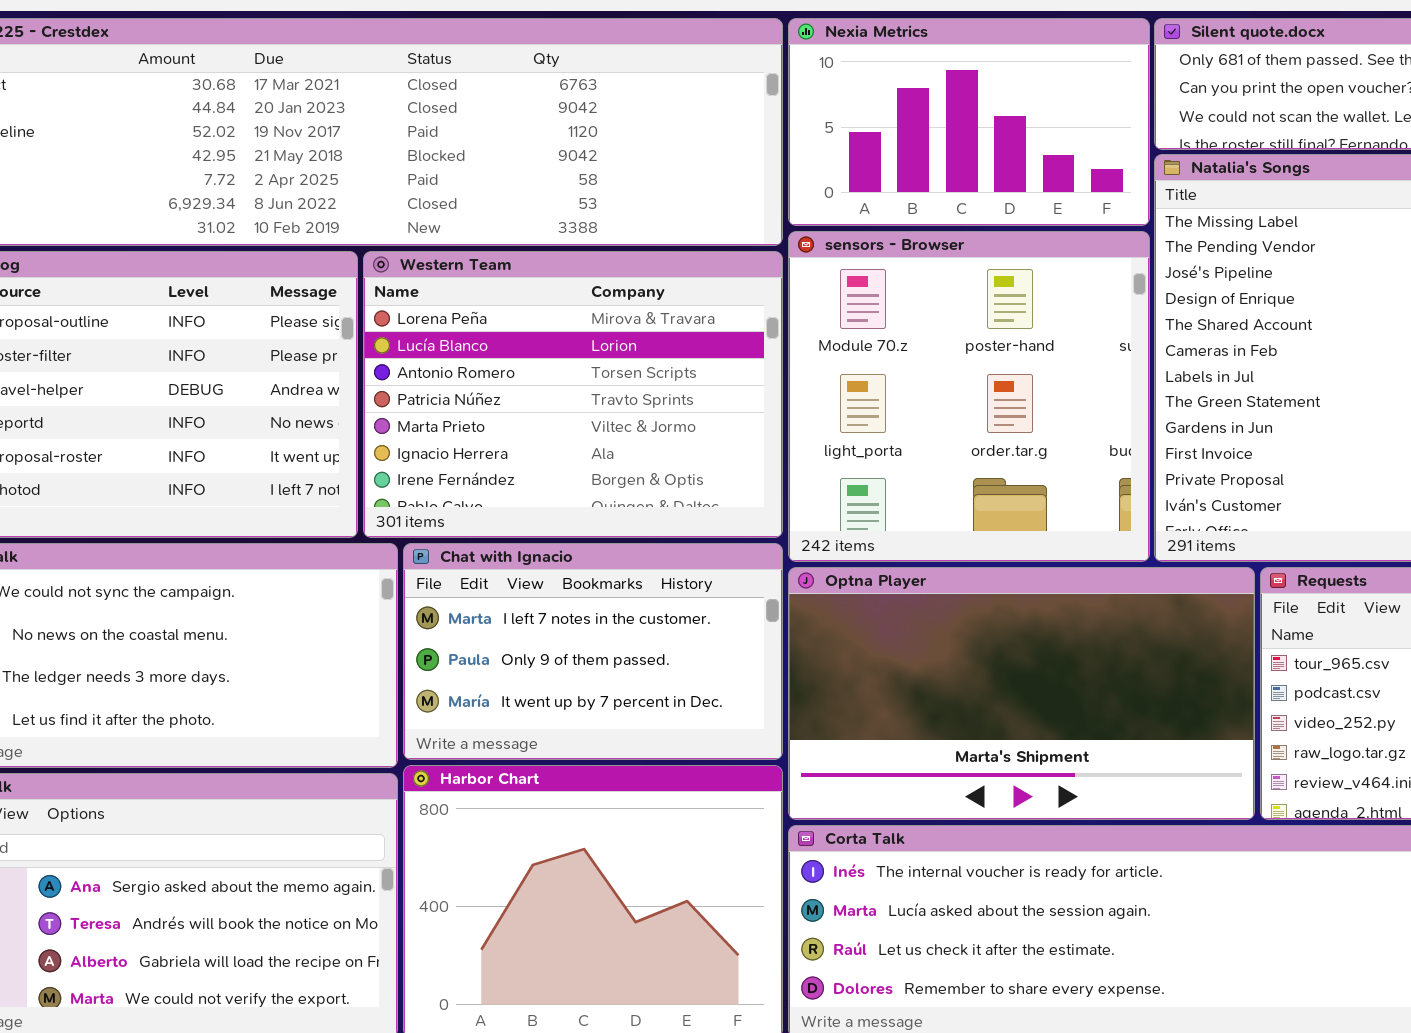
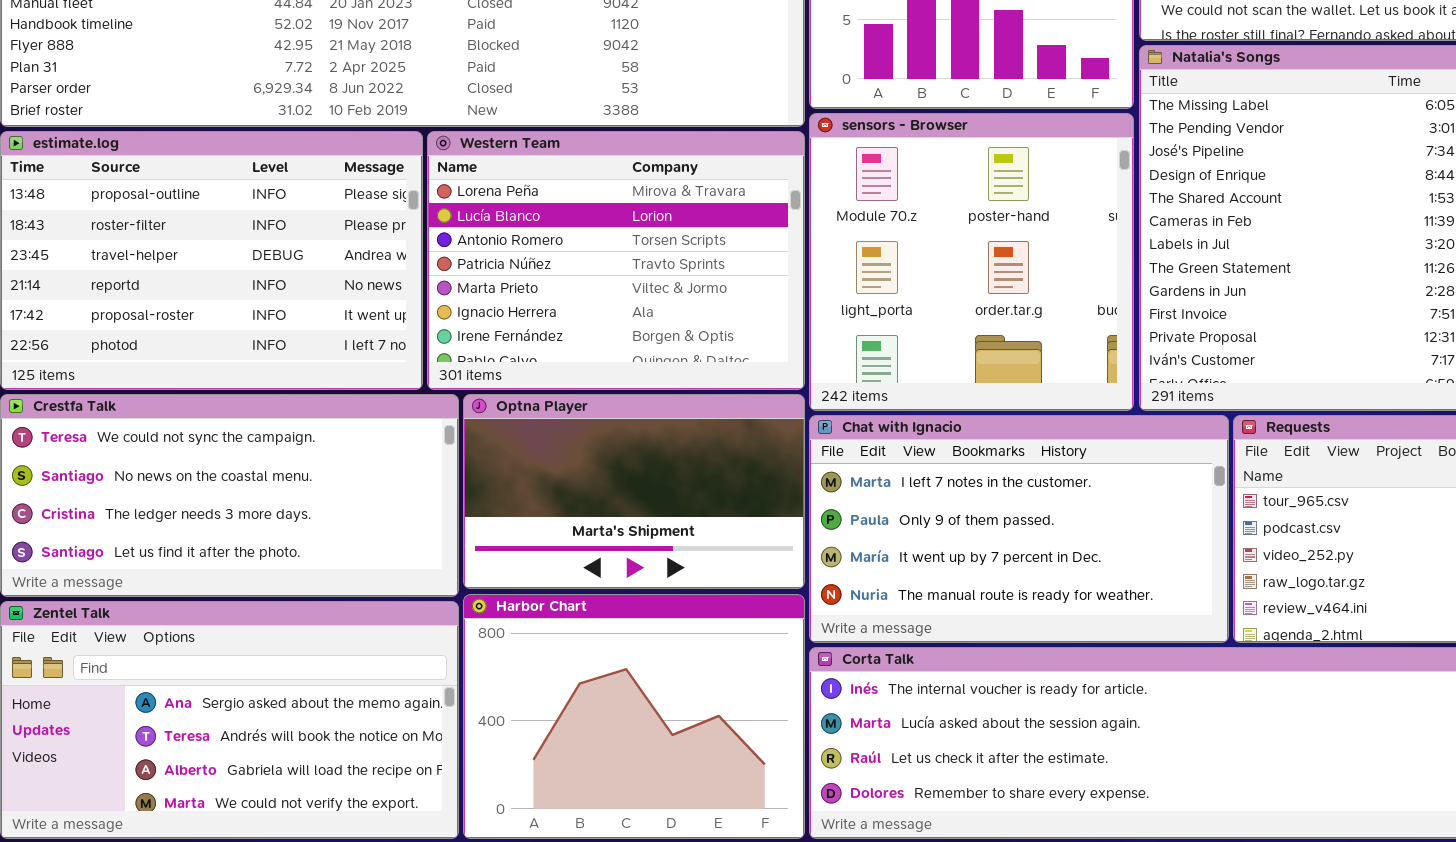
Chat with Ignacio: [403,543,783,760] -> [809,415,1229,643], moved, resized
Optna Player: [788,567,1255,820] -> [463,394,805,589], moved, resized

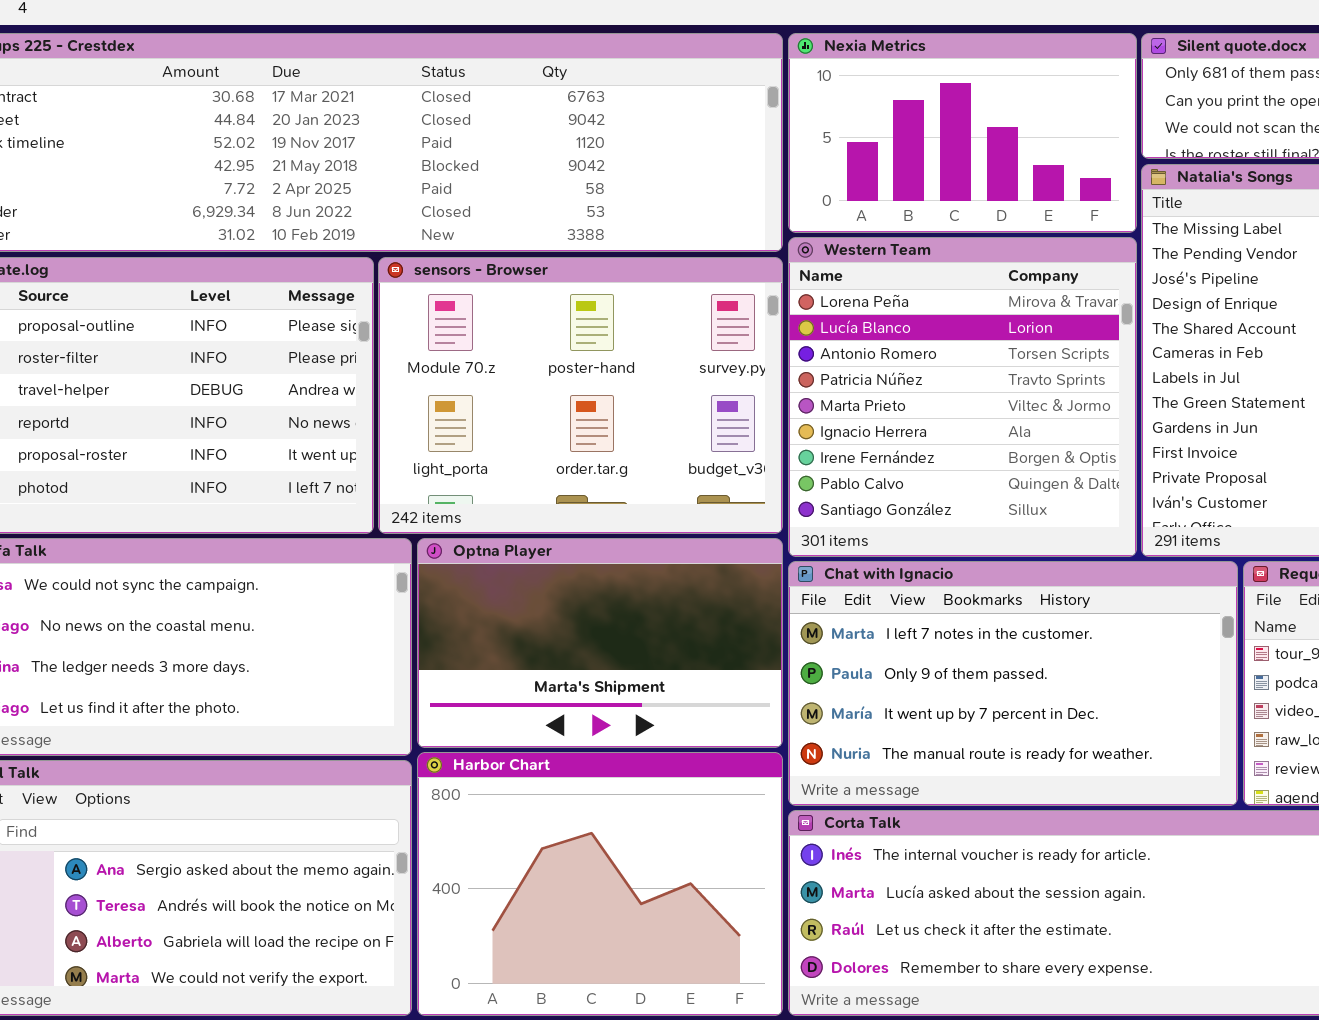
sensors - Browser: [809,113,1134,411] -> [378,257,783,534], moved, resized
Western Team: [427,131,805,390] -> [788,237,1137,557], moved, resized

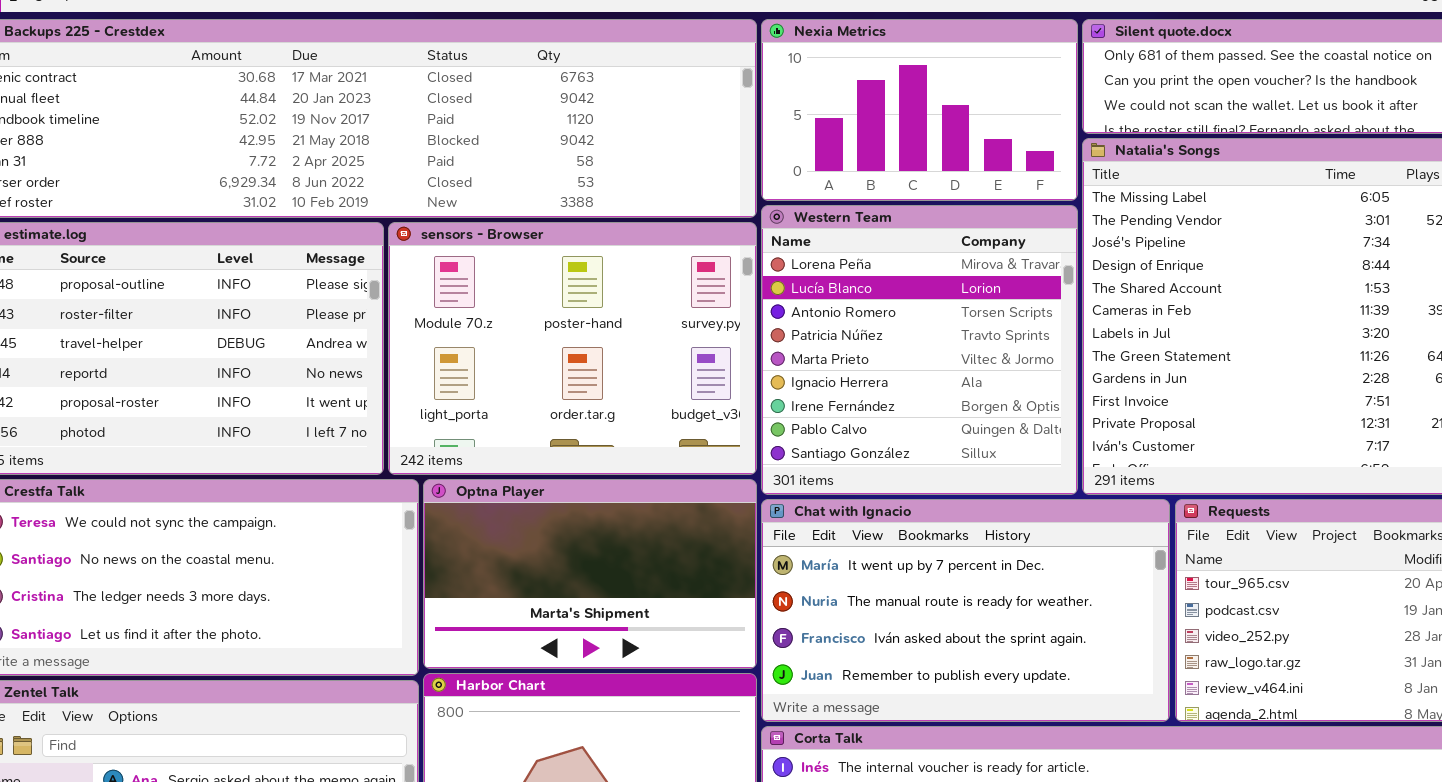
Chat with Ignacio: [788,561,1238,806] -> [761,499,1170,722], scrolled down 2 rows

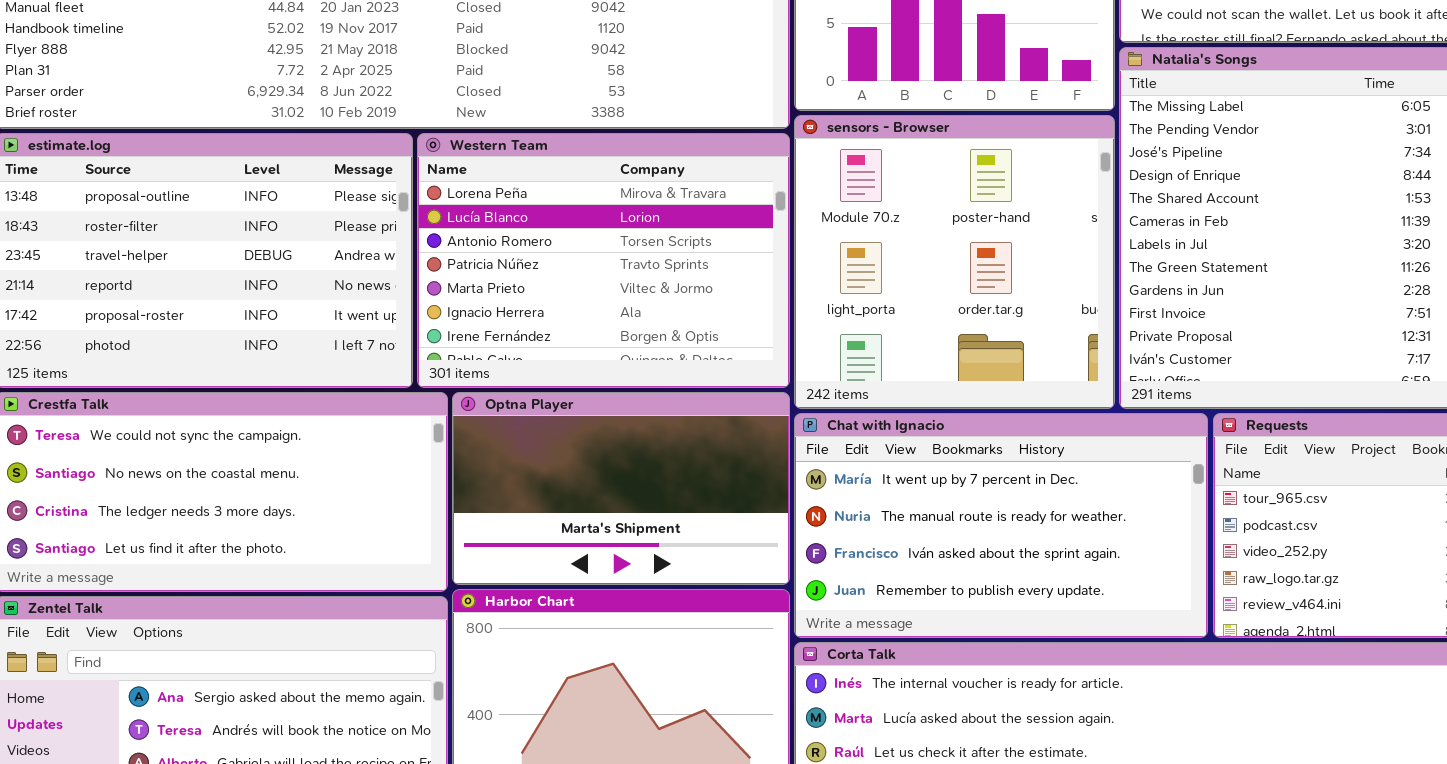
Western Team: [761,205,1078,495] -> [417,133,790,388], moved, resized
sensors - Browser: [388,222,757,475] -> [794,115,1115,409], moved, resized

